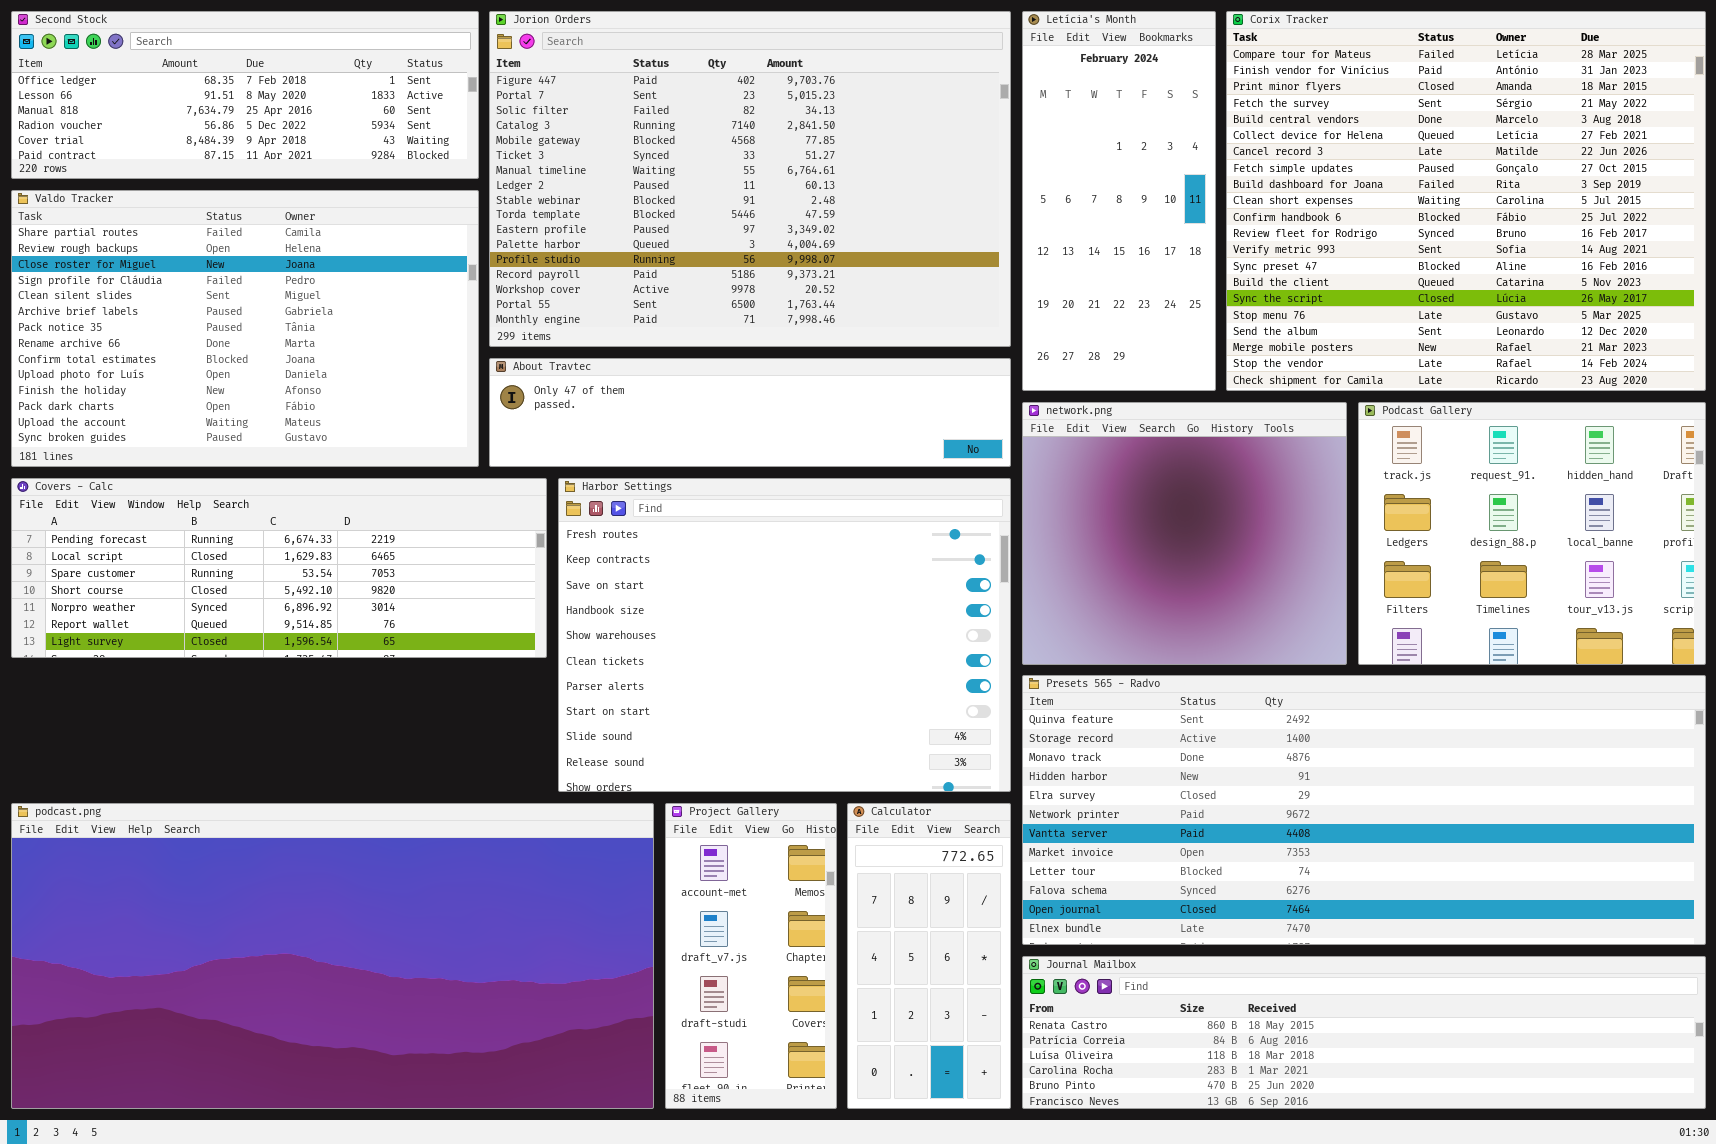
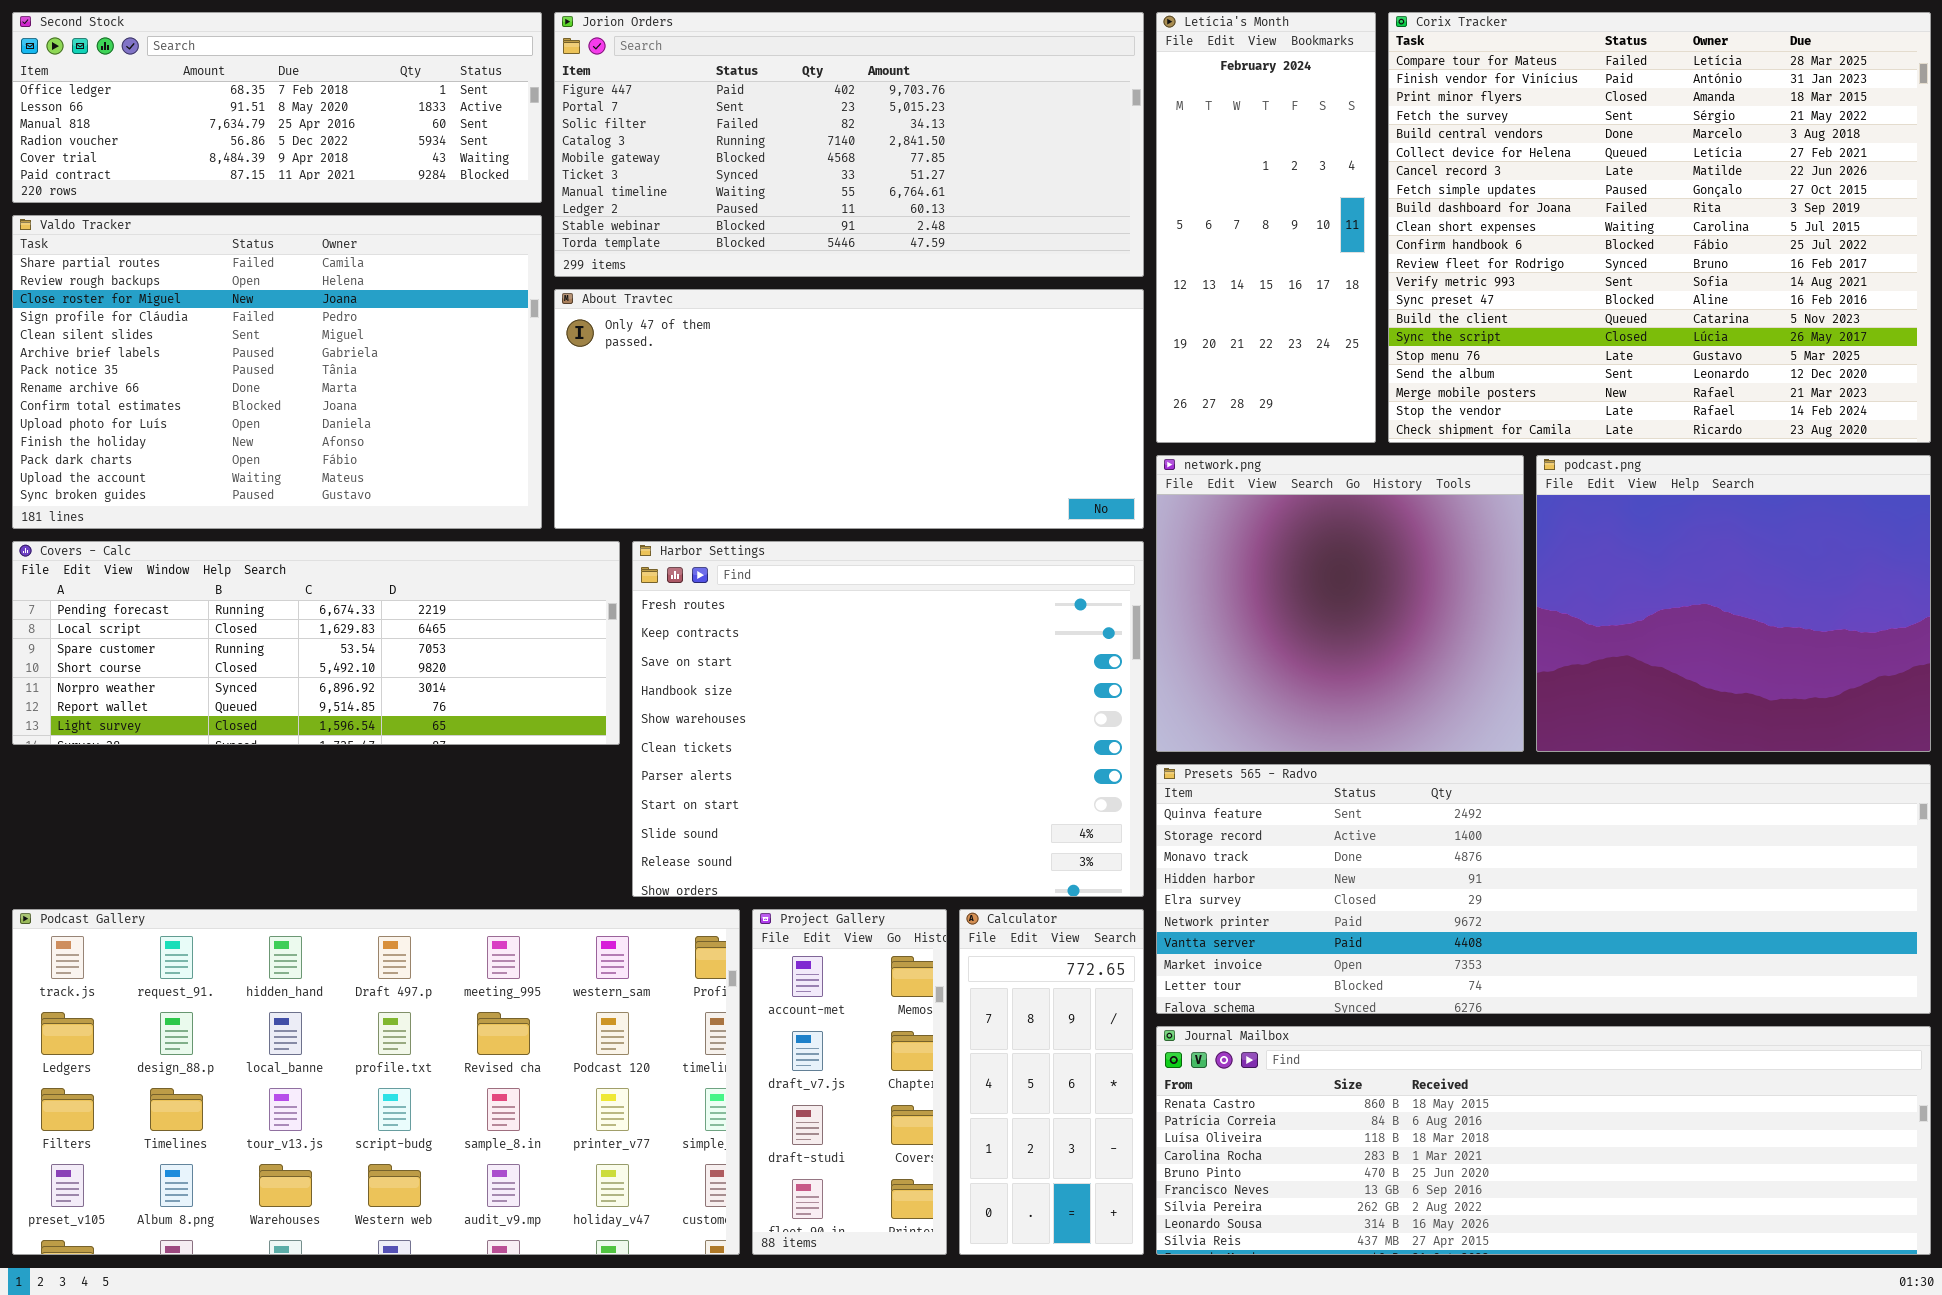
Jorion Orders: [489,11,1011,347] -> [554,12,1144,277], resized
About Travtec: [489,358,1011,467] -> [554,289,1144,529], resized
Podcast Gallery: [1358,402,1706,665] -> [12,909,740,1255], moved, resized
Presets 565 - Radvo: [1022,675,1706,945] -> [1156,764,1931,1014], resized
podcast.png: [11,803,654,1109] -> [1536,455,1931,752], moved, resized
Journal Mailbox: [1022,956,1706,1109] -> [1156,1026,1931,1255], resized

